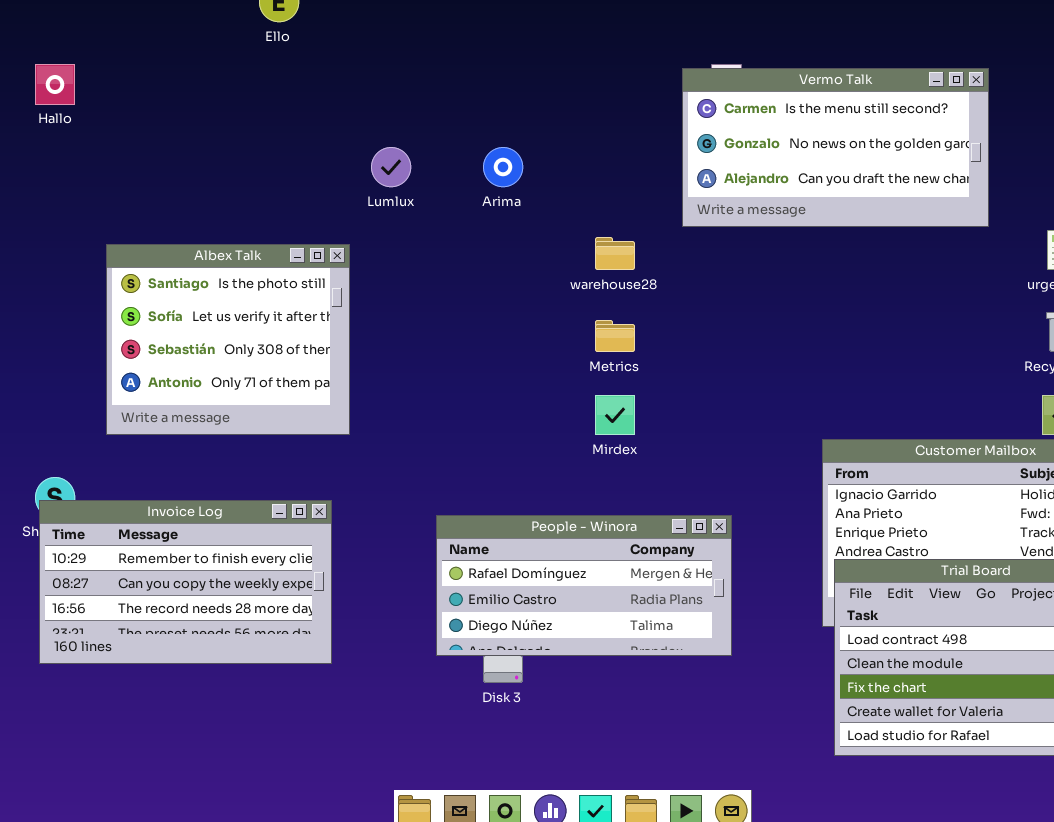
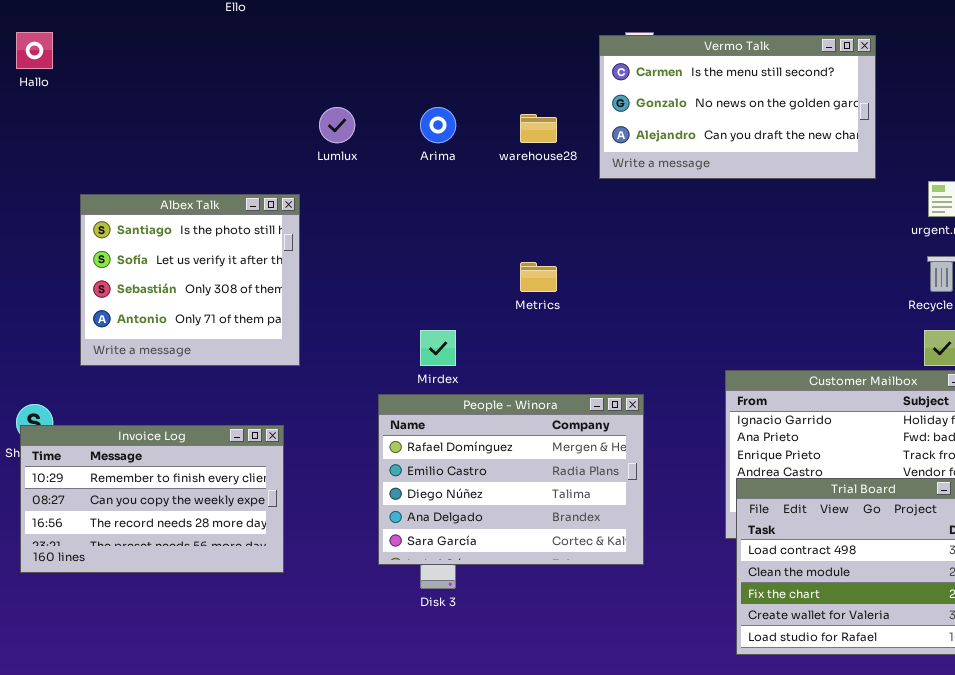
warehouse28: [595,237,635,270] -> [520,114,557,143], moved
Mirdex: [595,395,635,435] -> [420,330,456,366], moved
People - Winora: [436,515,732,656] -> [378,394,644,565], resized

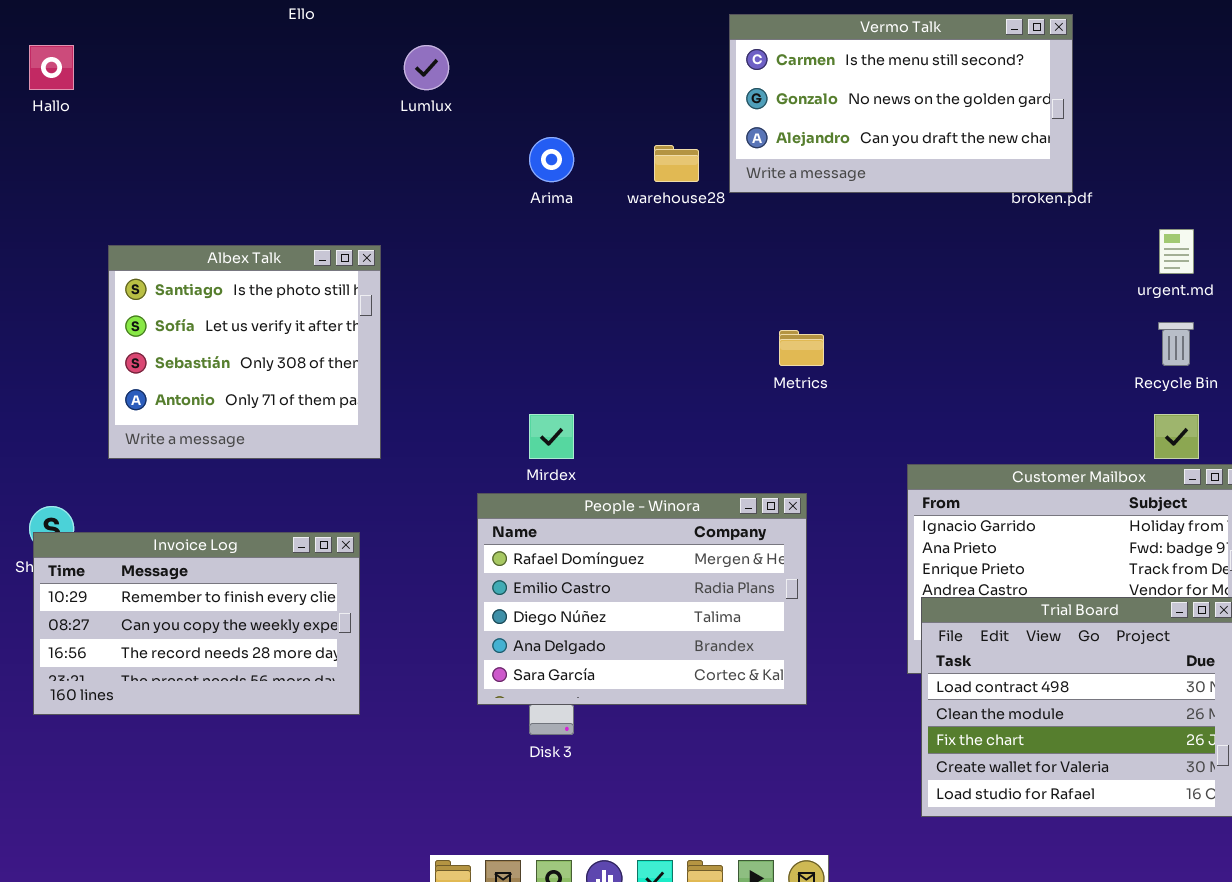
Vermo Talk: [599,35,876,179] -> [729,14,1073,193], moved
Lumlux: [319,107,355,143] -> [404,45,449,90], moved
Metrics: [520,262,557,292] -> [779,330,824,366], moved

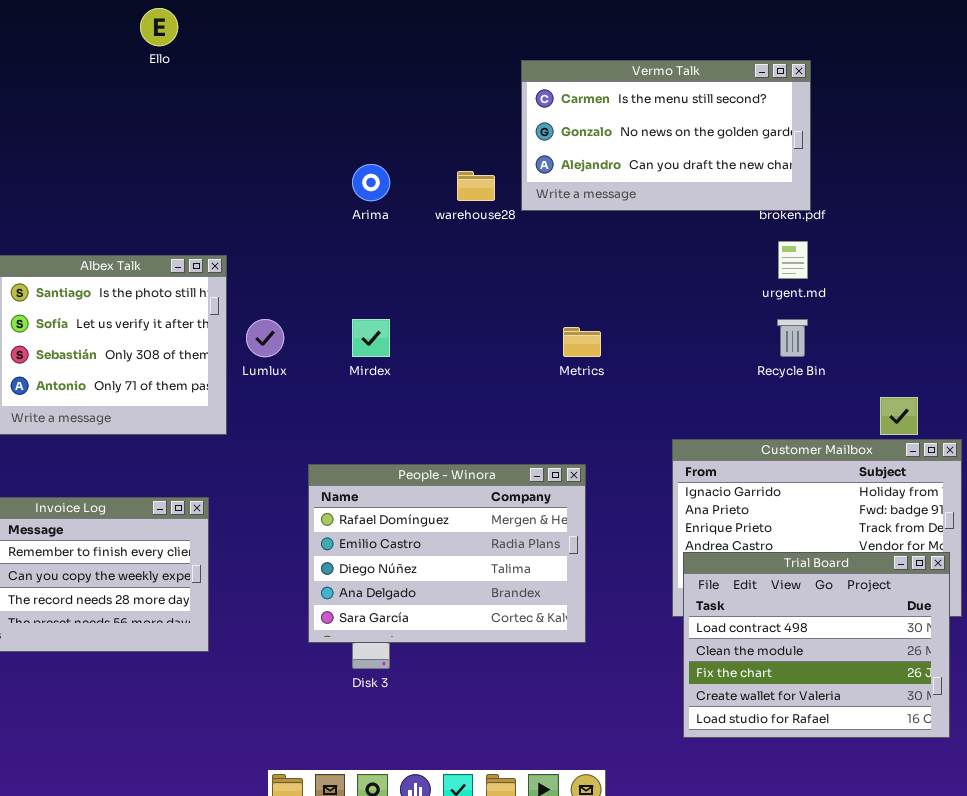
Lumlux: [404,45,449,90] -> [246,319,284,357], moved
urgent.md: [1159,229,1194,274] -> [778,241,808,279], moved
Recycle Bin: [1158,322,1194,366] -> [777,319,808,357], moved
Mirdex: [529,414,574,459] -> [352,319,390,357], moved

